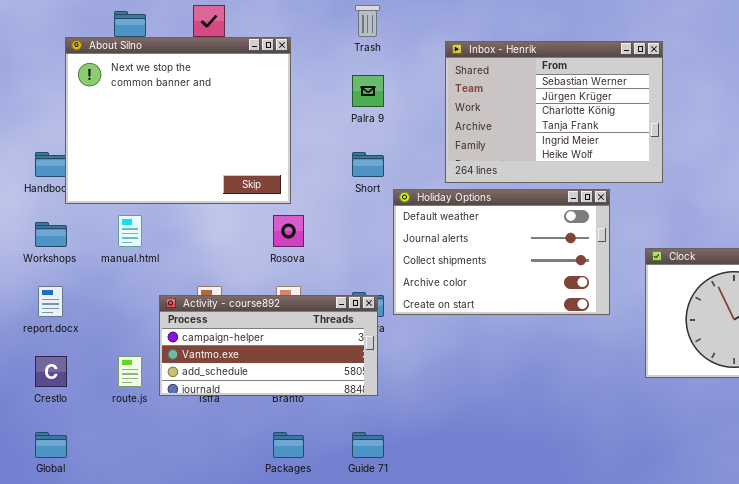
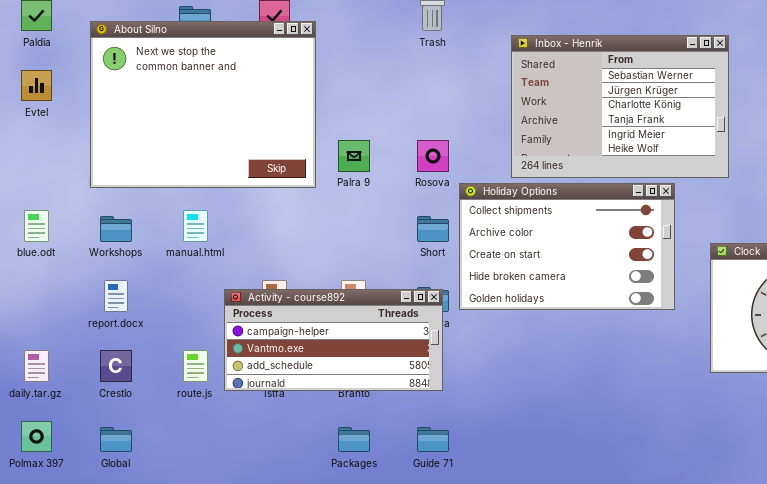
About Silno: [65,37,291,204] -> [90,21,316,188], moved
Palra 9: [352,75,384,107] -> [338,140,370,172], moved
Short: [352,152,384,177] -> [417,216,449,242], moved
Holiday Options: [393,189,610,315] -> [459,183,675,310], scrolled down 2 rows
Rosova: [273,215,304,247] -> [417,140,449,172], moved

